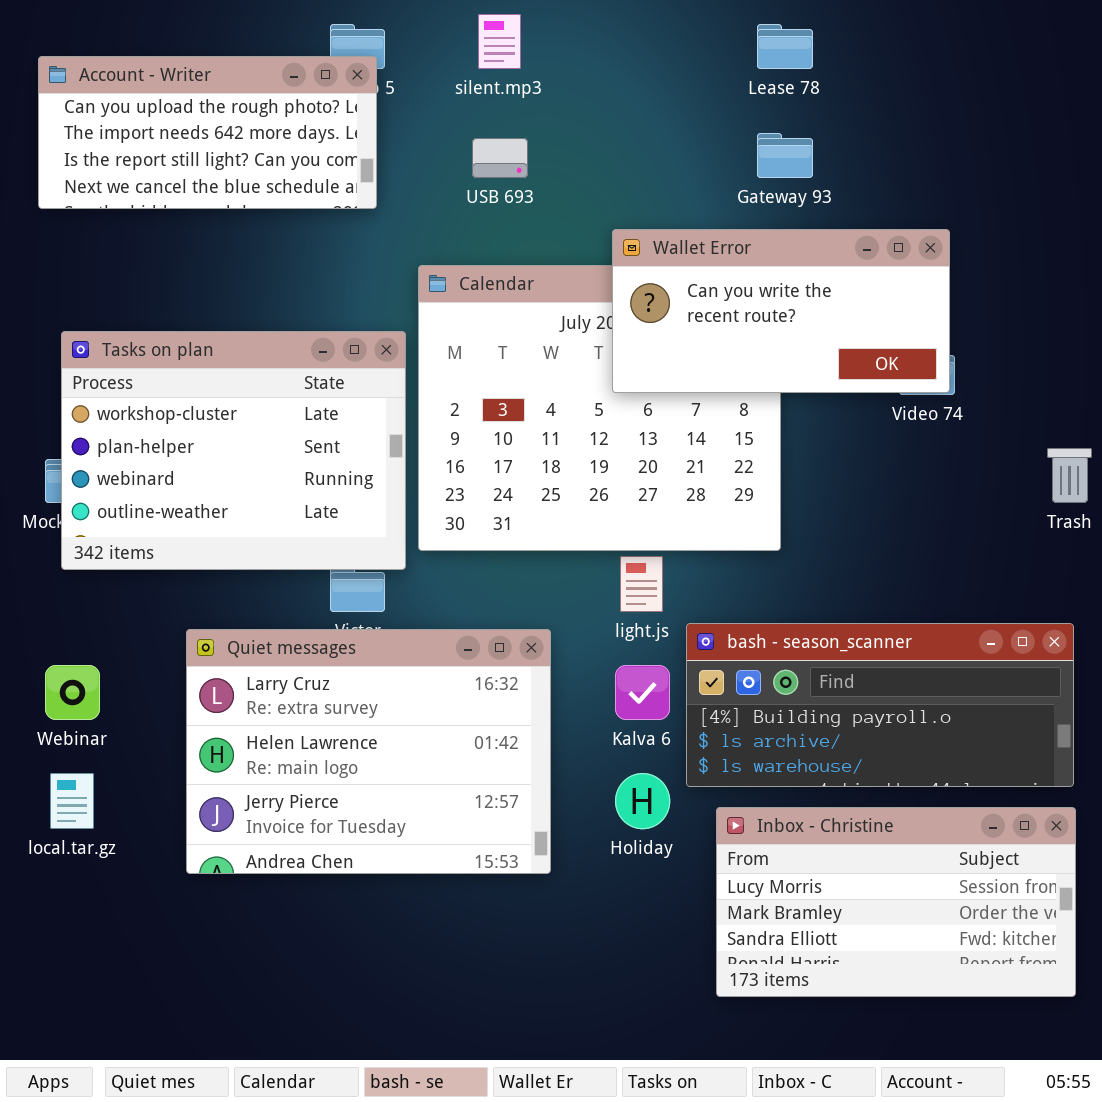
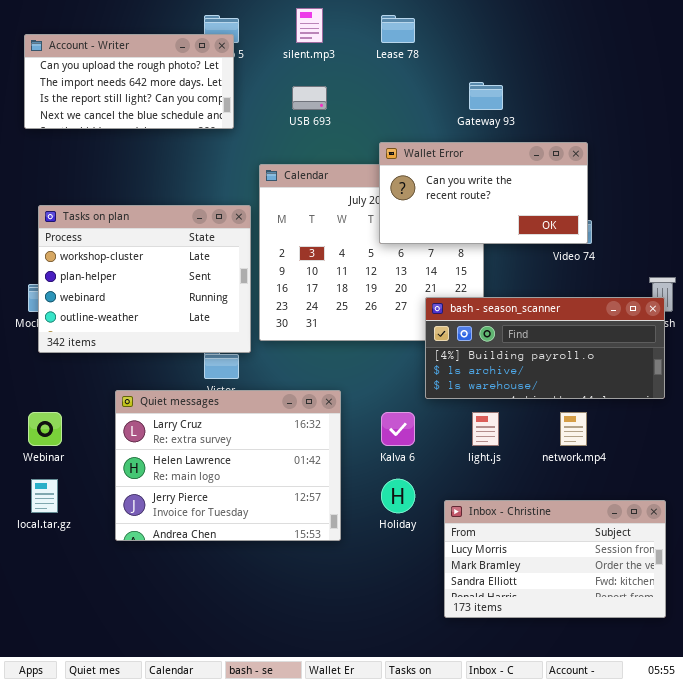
Lease 78: [757,24,813,69] -> [381,15,415,43], moved
light.js: [620,556,663,612] -> [472,412,499,446], moved
bash - season_scanner: [686,623,1074,787] -> [425,297,665,399], moved

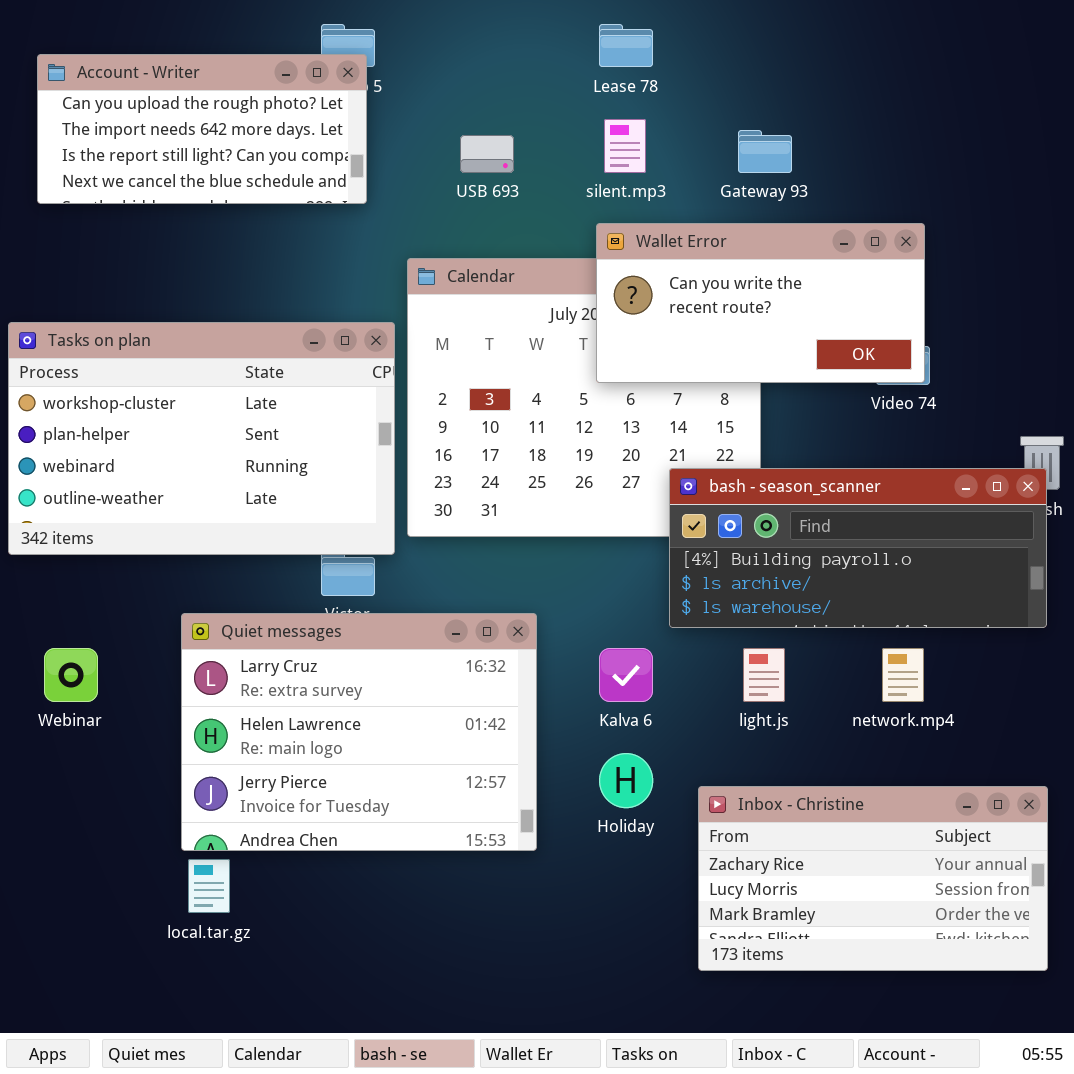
silent.mp3: [296,8,323,43] -> [604,119,646,173], moved
Tasks on plan: [38,205,251,353] -> [8,322,395,555], resized
local.tar.gz: [31,479,58,513] -> [188,859,230,913], moved
Inbox - Christine: [444,500,666,618] -> [698,786,1048,971], scrolled up 1 row

